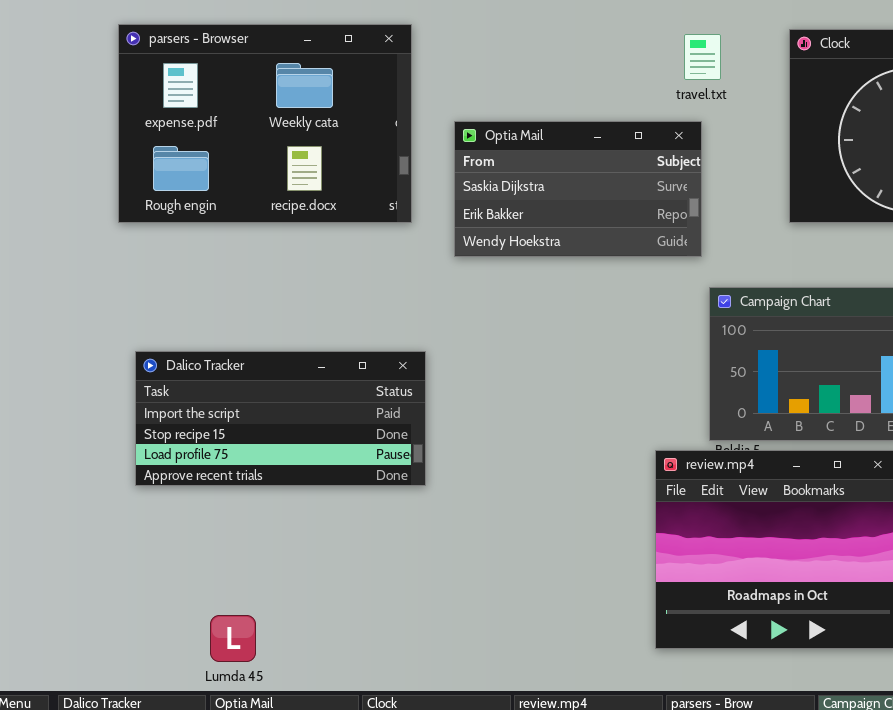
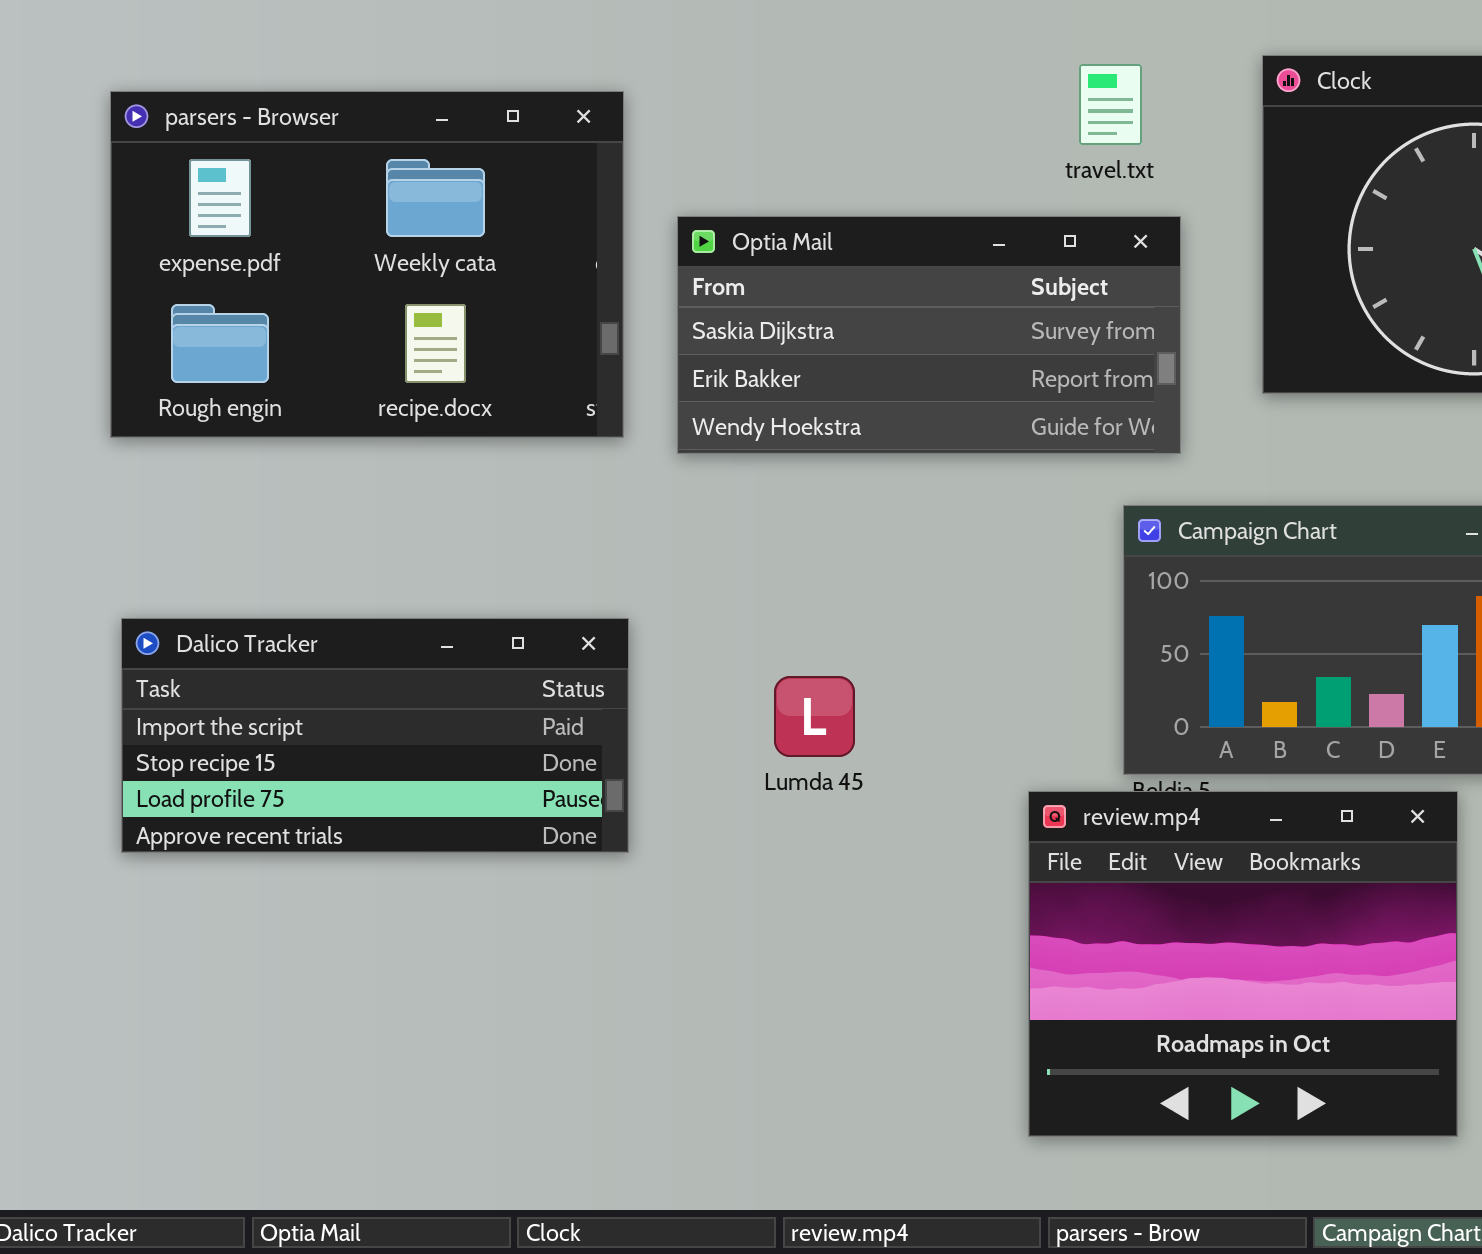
parsers - Browser: [118,24,412,223] -> [110,91,624,438], moved
Optia Mail: [454,121,702,257] -> [677,216,1181,454], resized
Lumda 45: [210,615,256,662] -> [774,676,855,757], moved

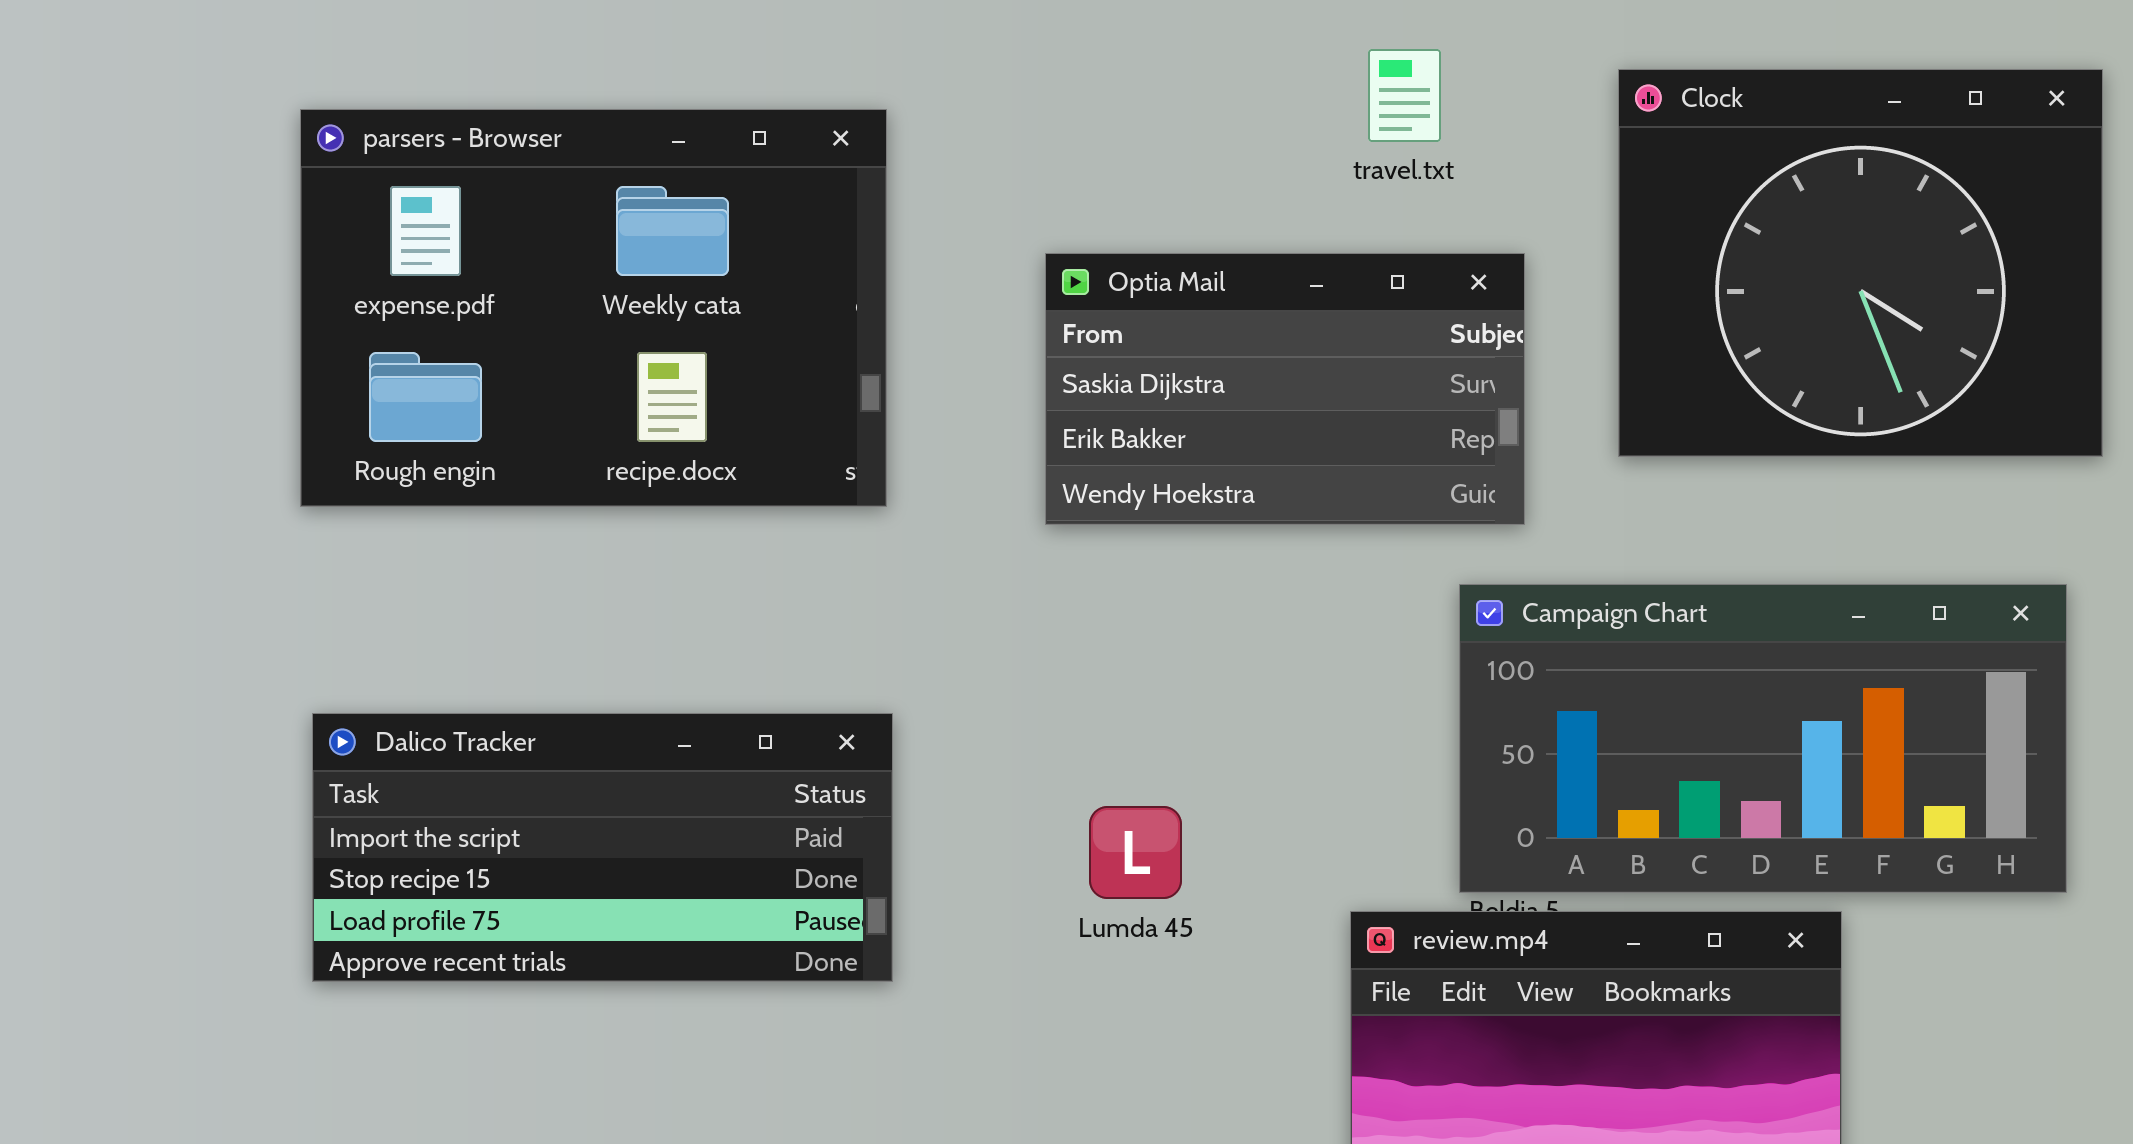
travel.txt: [1079,64,1142,145] -> [1368,49,1441,142], moved
Optia Mail: [677,216,1181,454] -> [1045,253,1525,525], resized
Lumda 45: [774,676,855,757] -> [1089,806,1182,899], moved

